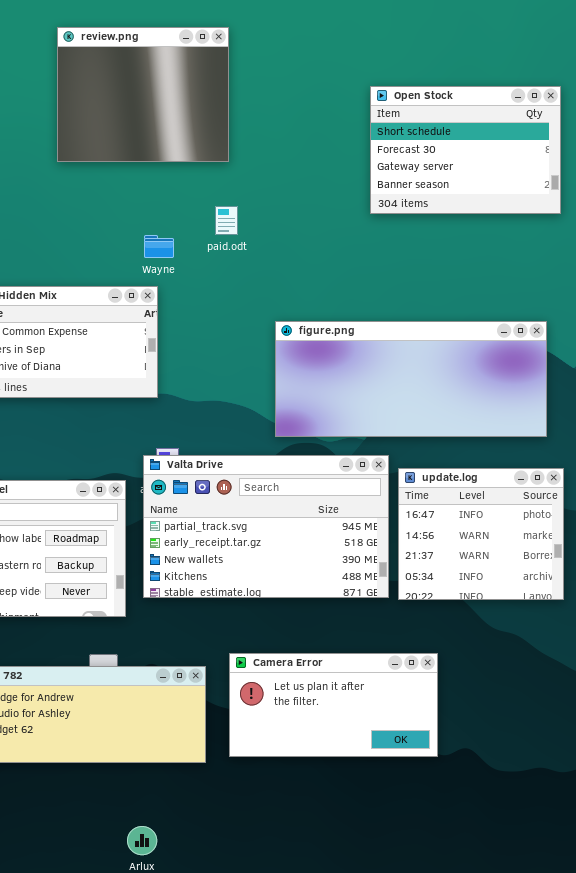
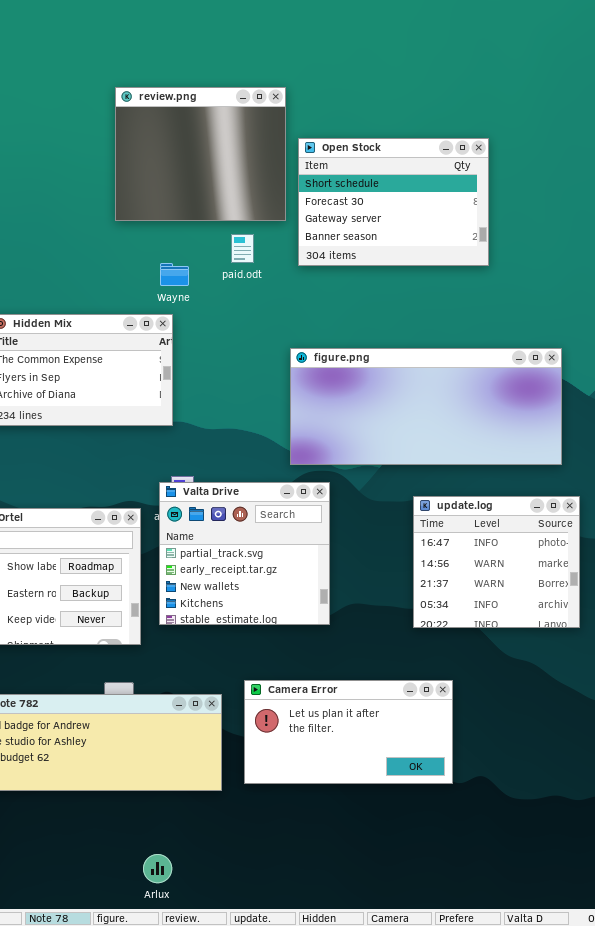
review.png: [57,27,229,162] -> [115,87,286,221], moved
Open Stock: [370,86,561,214] -> [298,138,489,266], moved
Valta Drive: [143,455,389,598] -> [159,482,330,625], resized

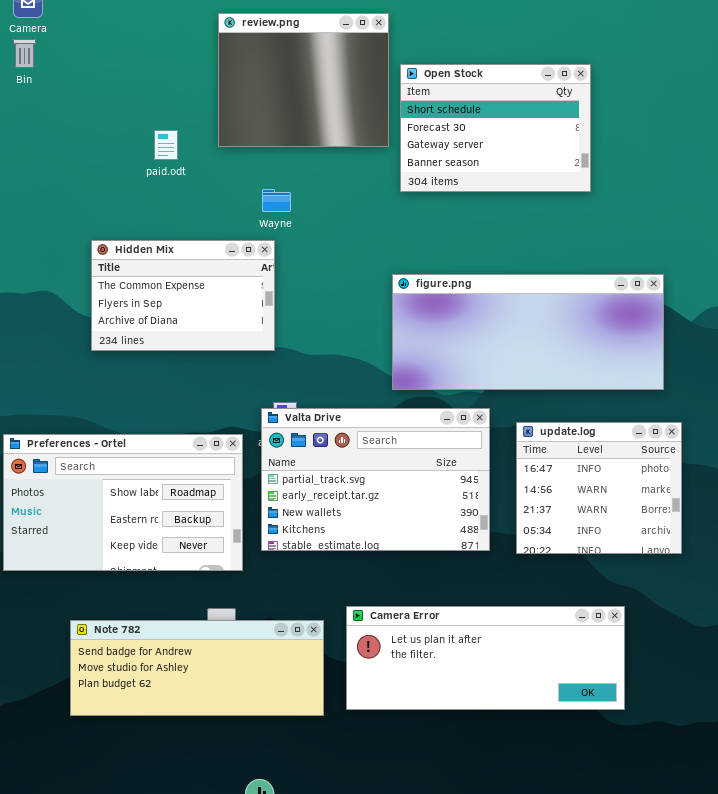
paid.odt: [231,234,254,263] -> [154,130,178,160], moved
Valta Drive: [159,482,330,625] -> [261,408,490,551], resized
Camera Error: [244,680,453,784] -> [346,606,625,710], resized

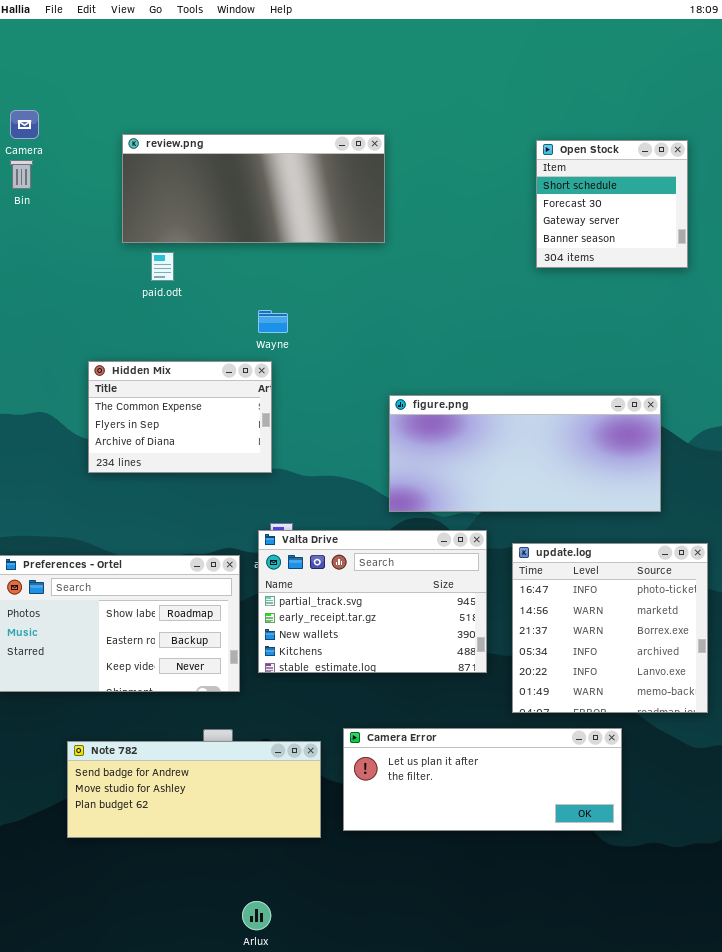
review.png: [218,13,389,147] -> [122,134,385,243], resized
Open Stock: [400,64,591,192] -> [536,140,688,268], moved, resized
update.log: [516,422,682,554] -> [512,543,708,713], resized

